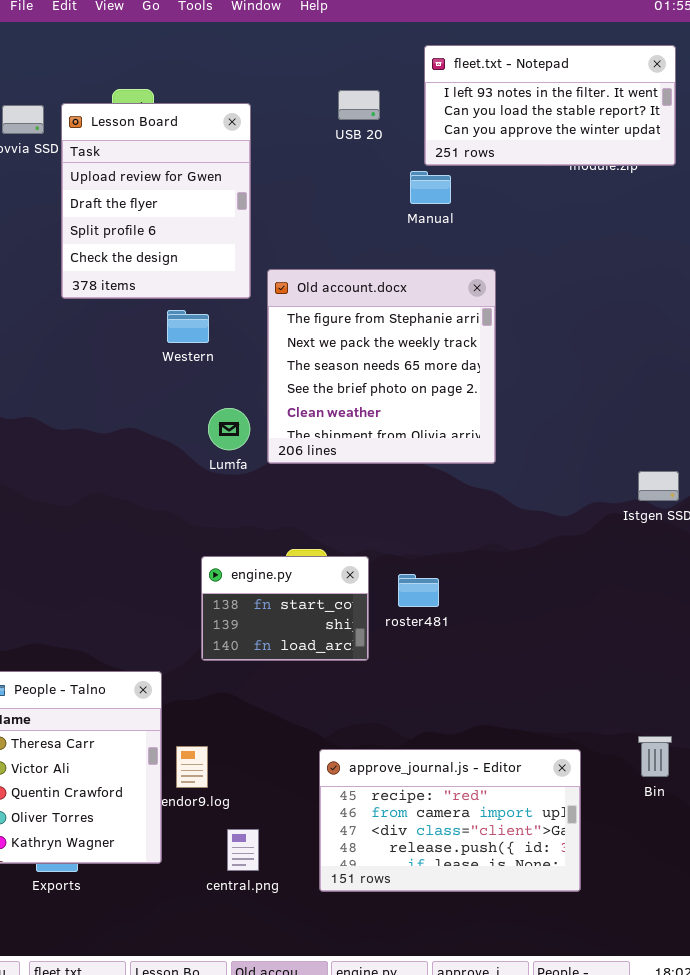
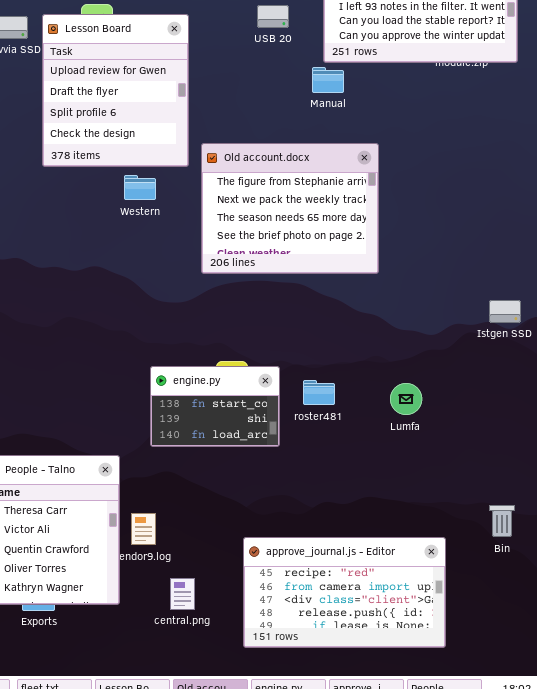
Old account.docx: [267,269,496,464] -> [201,143,379,274], resized
Lumfa: [208,408,250,450] -> [390,383,422,415], moved
approve_journal.js - Editor: [319,749,581,892] -> [243,537,446,648], moved

